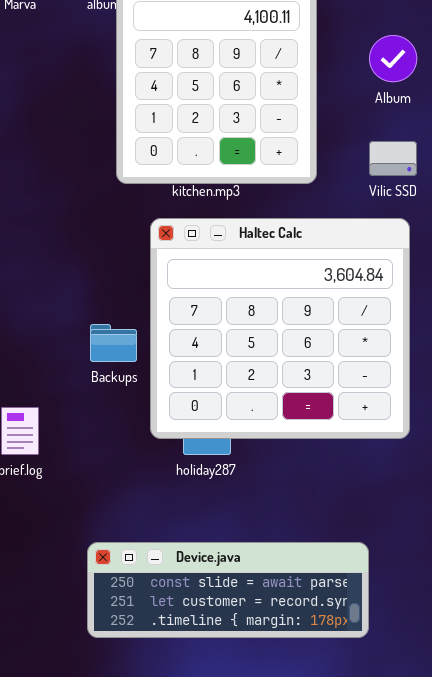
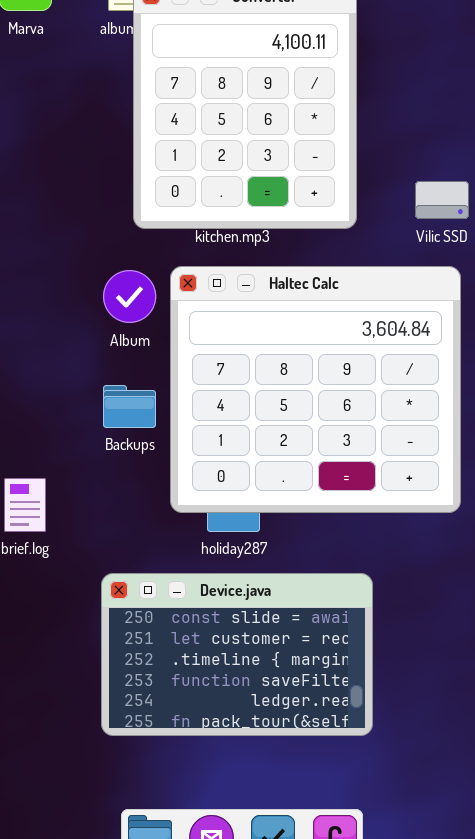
Album: [369,35,417,82] -> [103,270,156,323], moved
Device.java: [87,542,369,638] -> [101,573,373,736], resized

